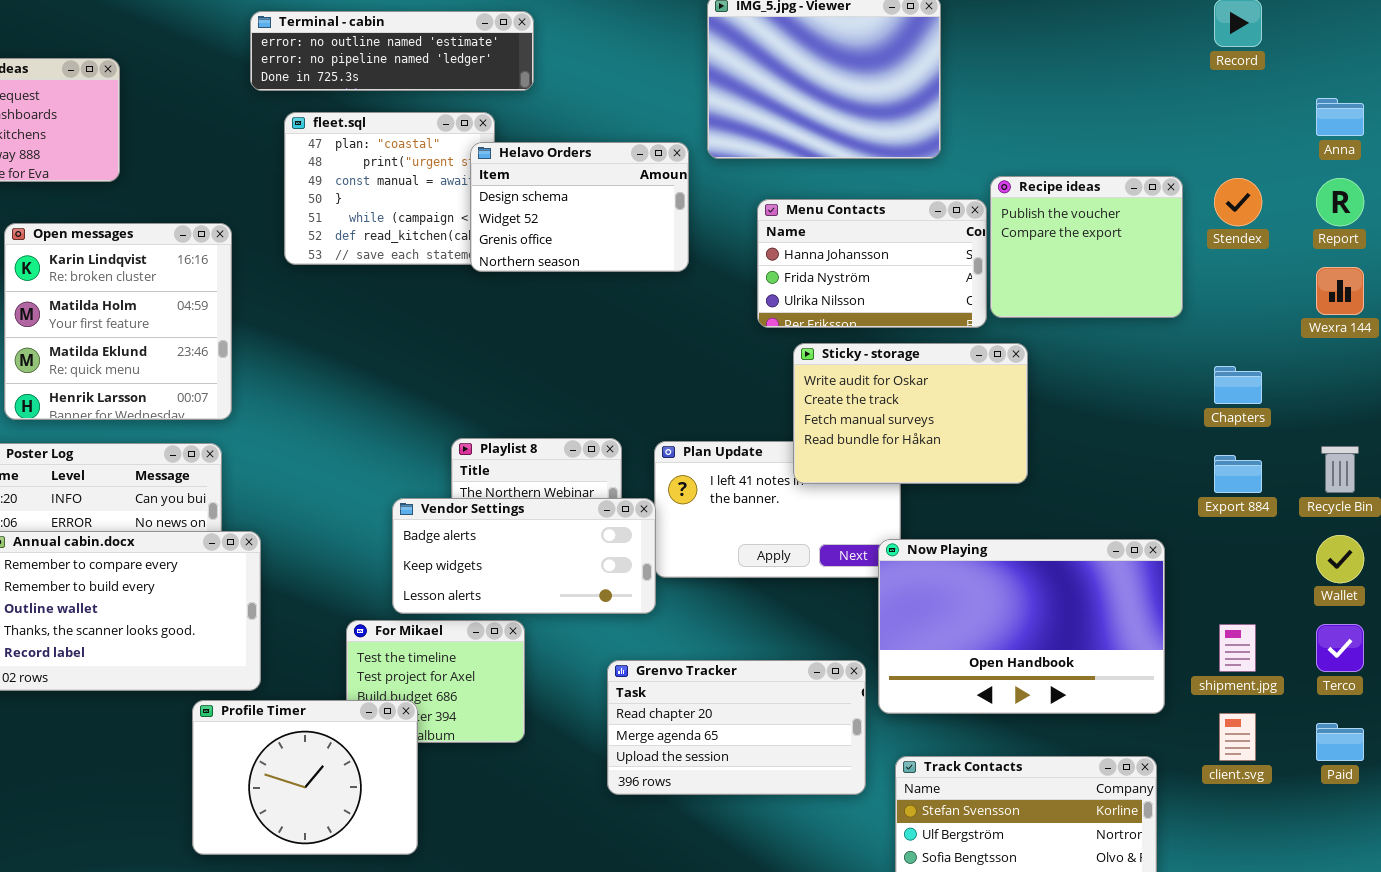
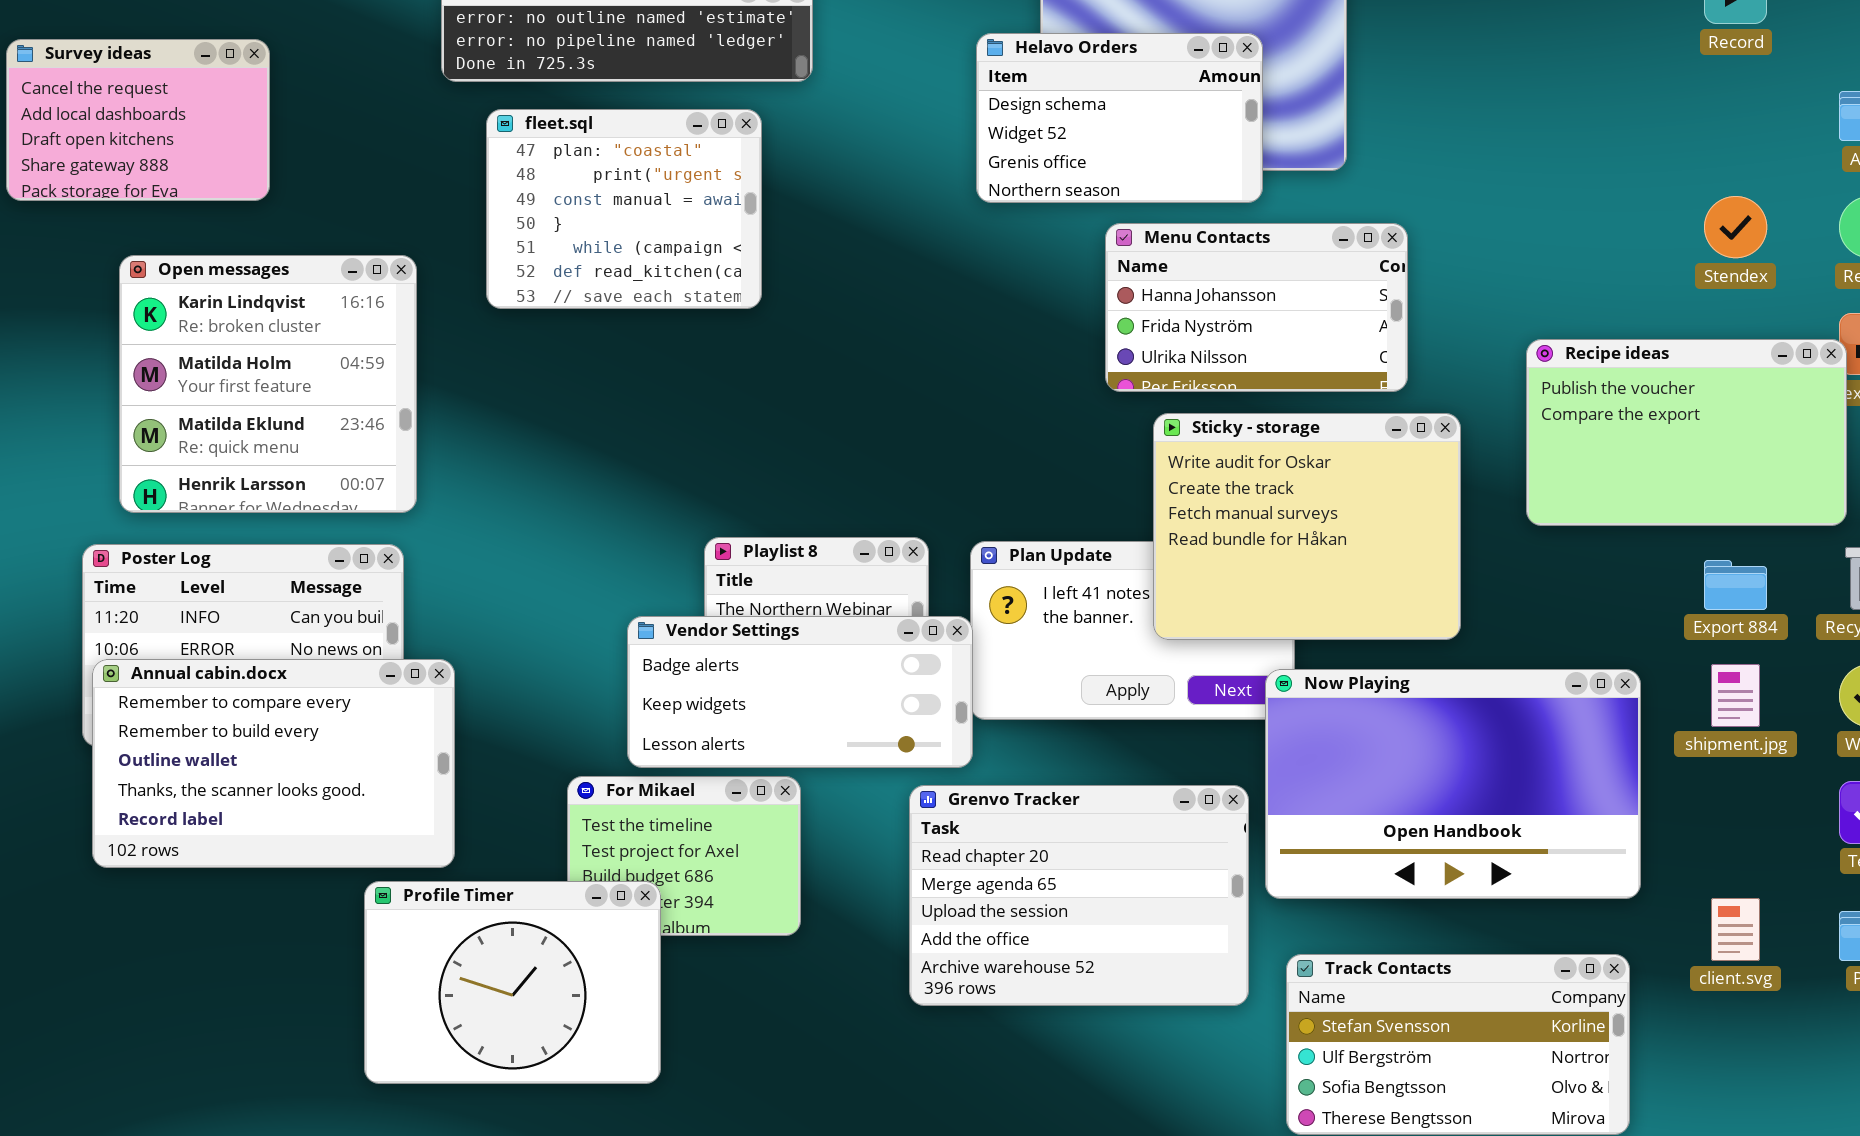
Helavo Orders: [470,142,689,272] -> [976,33,1263,203], moved
Recipe ideas: [990,176,1183,318] -> [1526,339,1847,526], moved, resized
Sticky - storage: [793,343,1028,484] -> [1153,413,1461,640], resized
shipment.jpg: [1219,624,1256,672] -> [1711,664,1760,727], moved
Grenvo Tracker: [607,660,866,795] -> [909,785,1249,1006], resized

